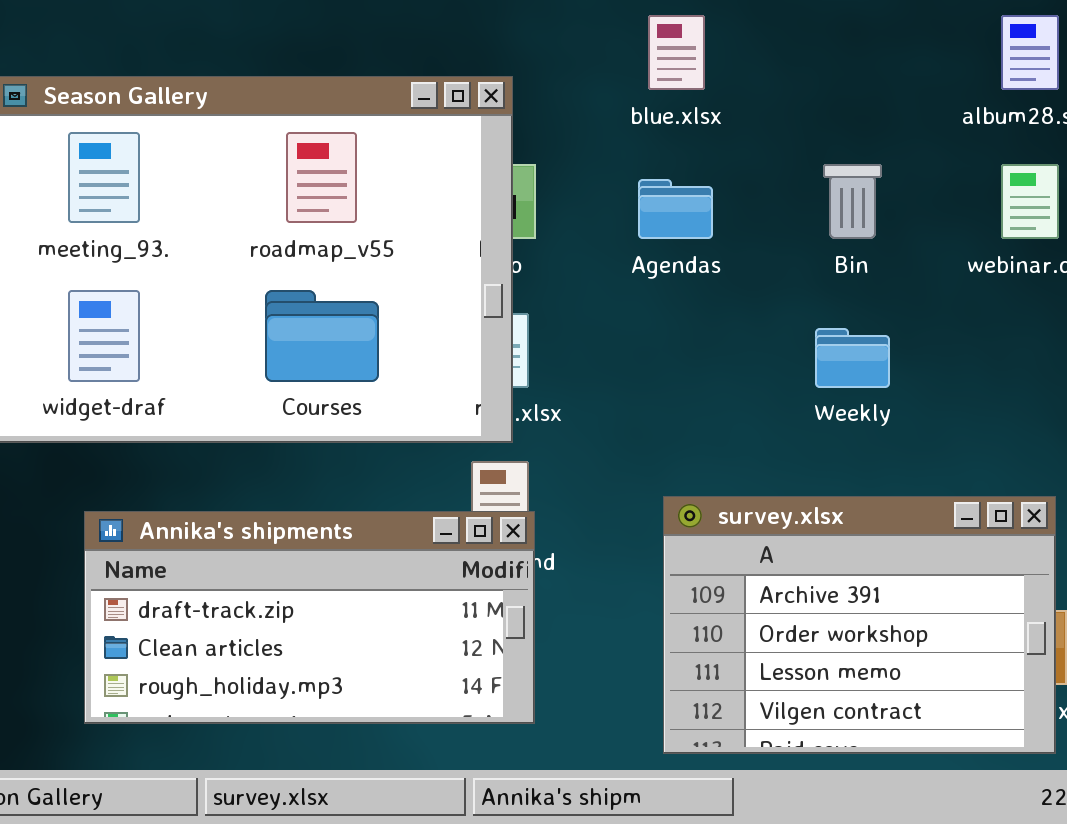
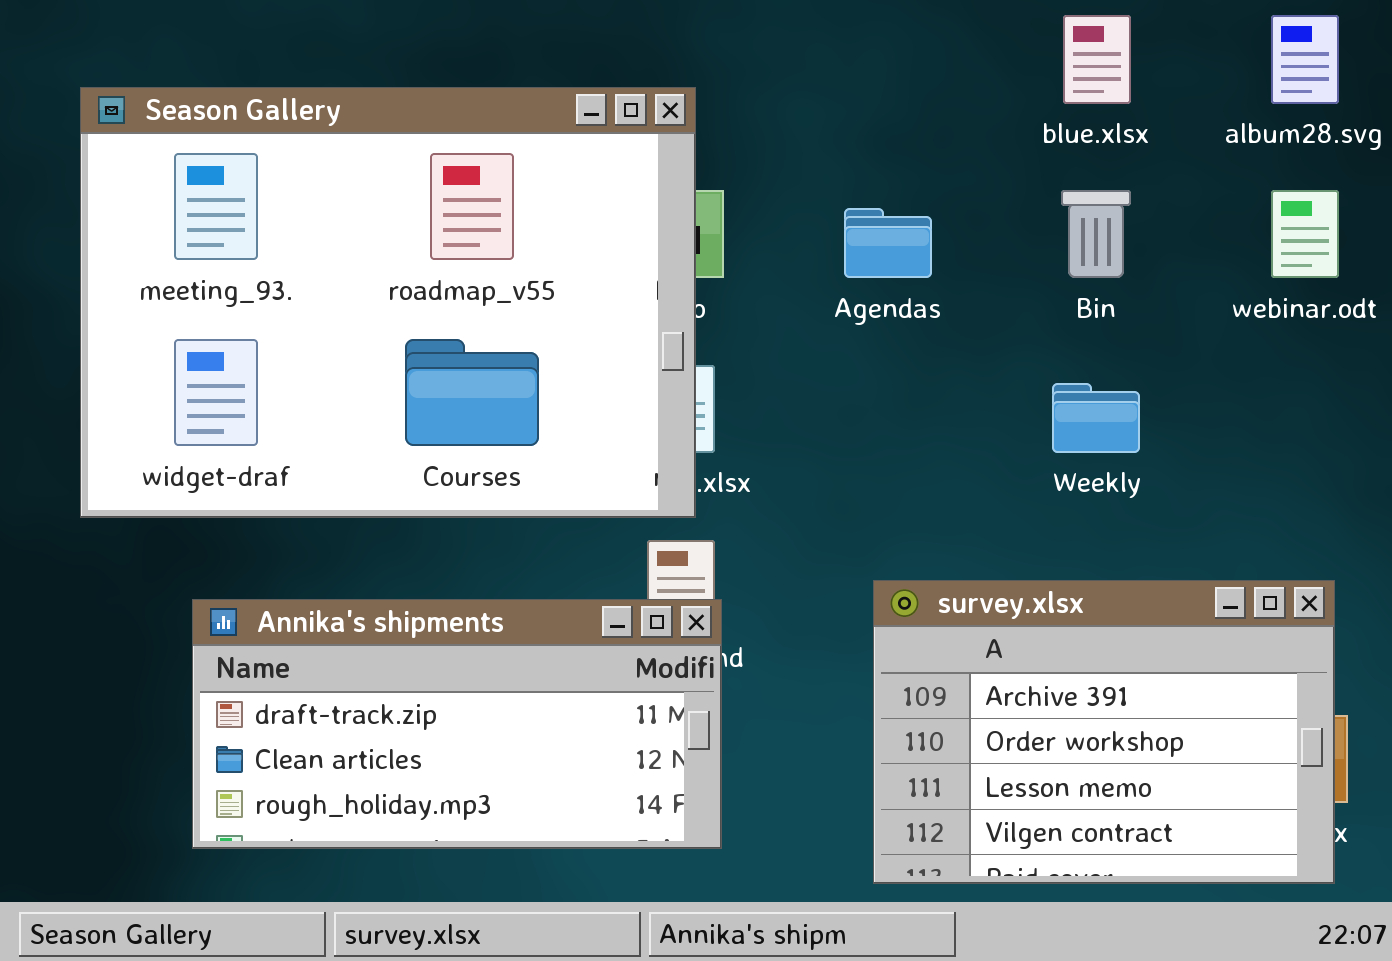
blue.xlsx: [648,15,705,90] -> [1063,15,1131,104], moved

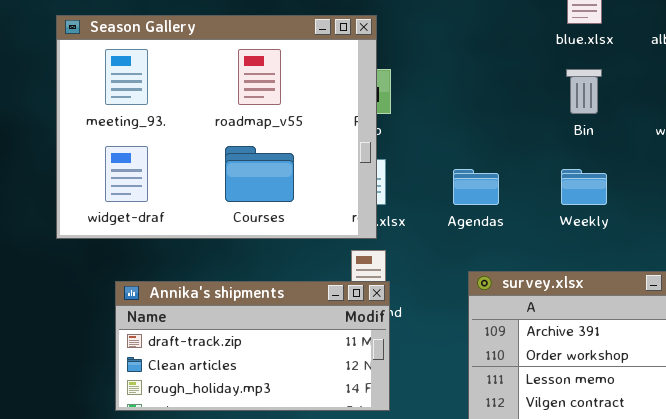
Agendas: [844,208,932,278] -> [453,169,499,205], moved

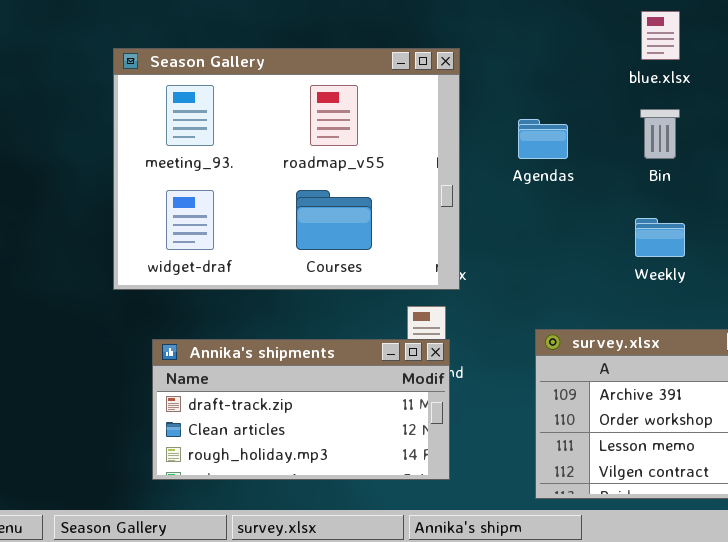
Season Gallery: [56,15,377,239] -> [113,48,460,290], moved
Agendas: [453,169,499,205] -> [518,119,568,159], moved

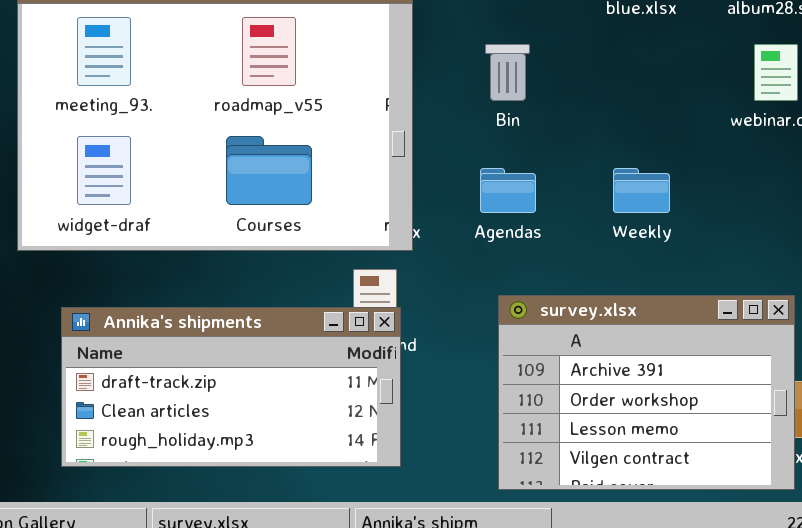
Bin: [640,109,680,159] -> [485,44,530,101], moved
Agendas: [518,119,568,159] -> [480,168,536,213], moved

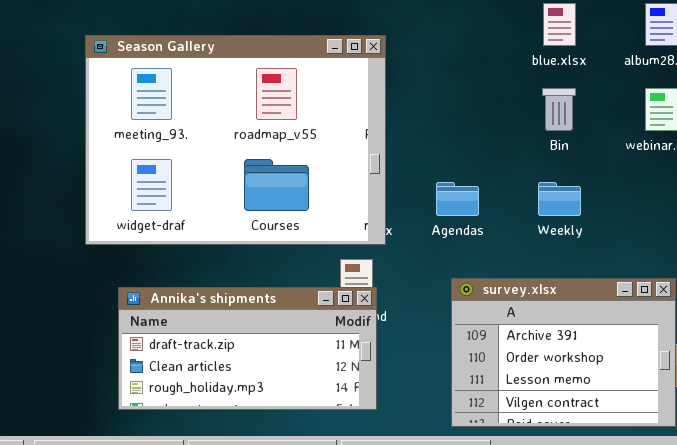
Bin: [485,44,530,101] -> [542,88,576,131], moved

